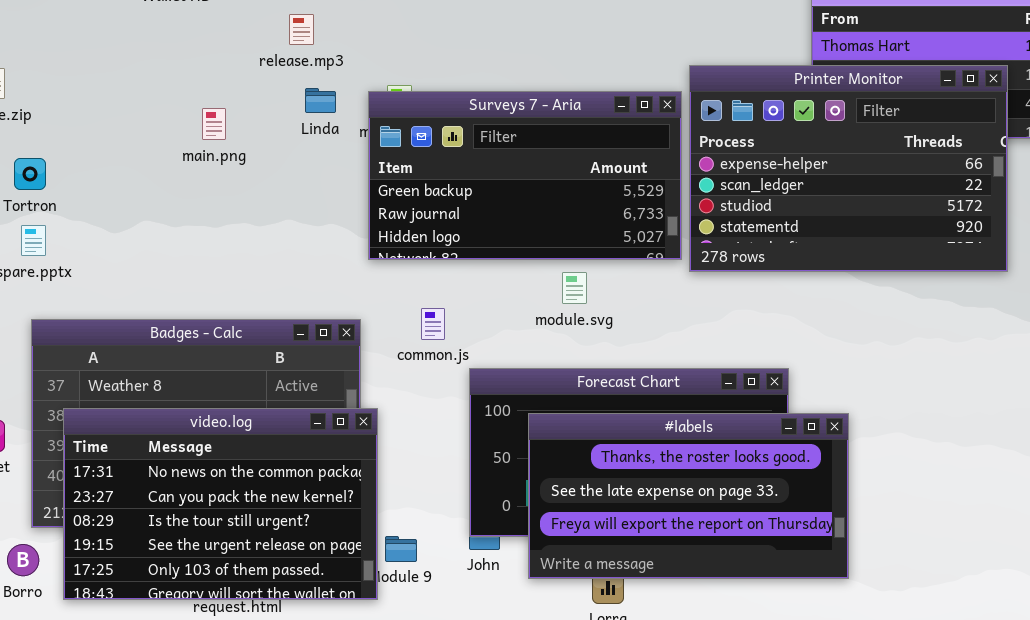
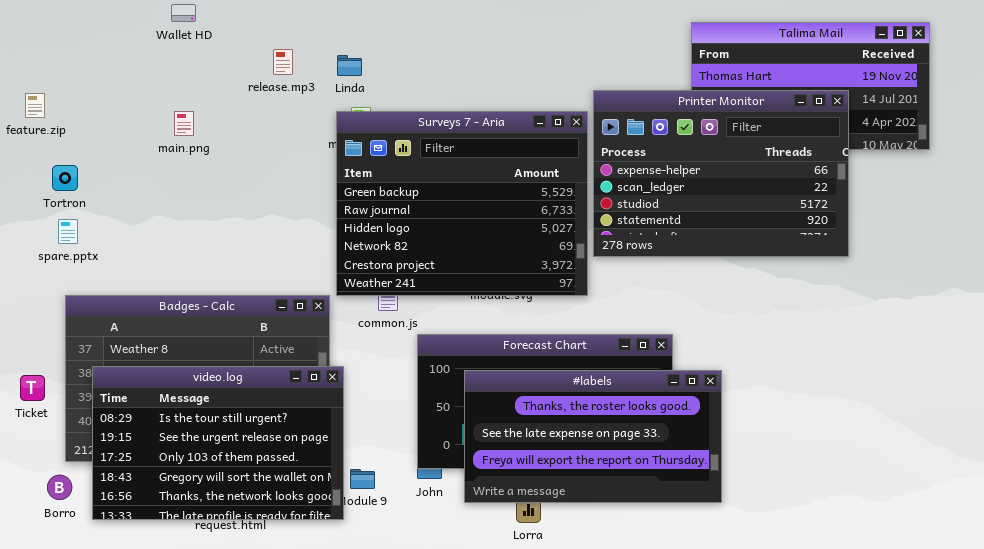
Linda: [305,88,336,113] -> [337,55,362,76], moved
Surveys 7 - Aria: [368,91,682,260] -> [336,111,588,296], resized
main.png: [202,108,226,140] -> [174,111,194,136], moved
video.log: [63,408,378,600] -> [92,366,344,520], scrolled down 2 rows

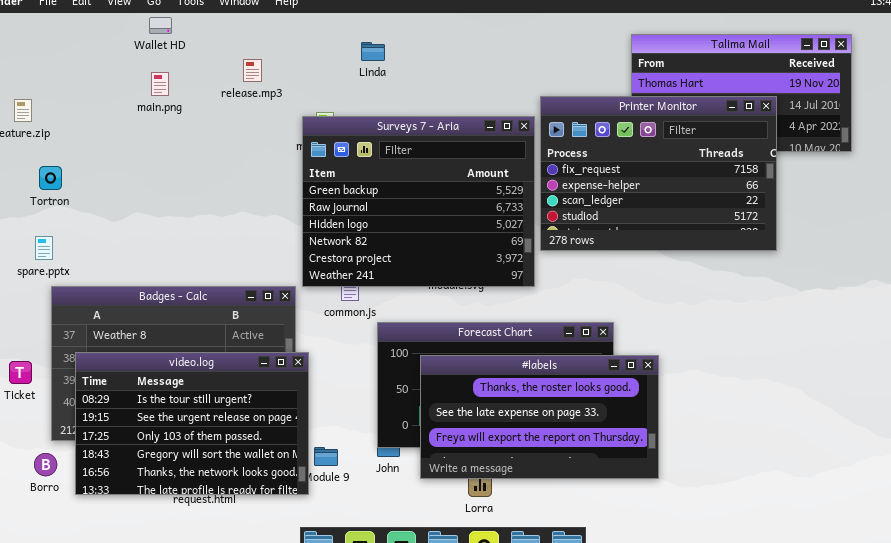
Linda: [337,55,362,76] -> [361,42,385,61], moved
Printer Monitor: [593,90,849,257] -> [540,96,777,251], scrolled up 1 row
main.png: [174,111,194,136] -> [151,72,169,96], moved
spare.pptx: [58,219,78,244] -> [35,236,53,260], moved

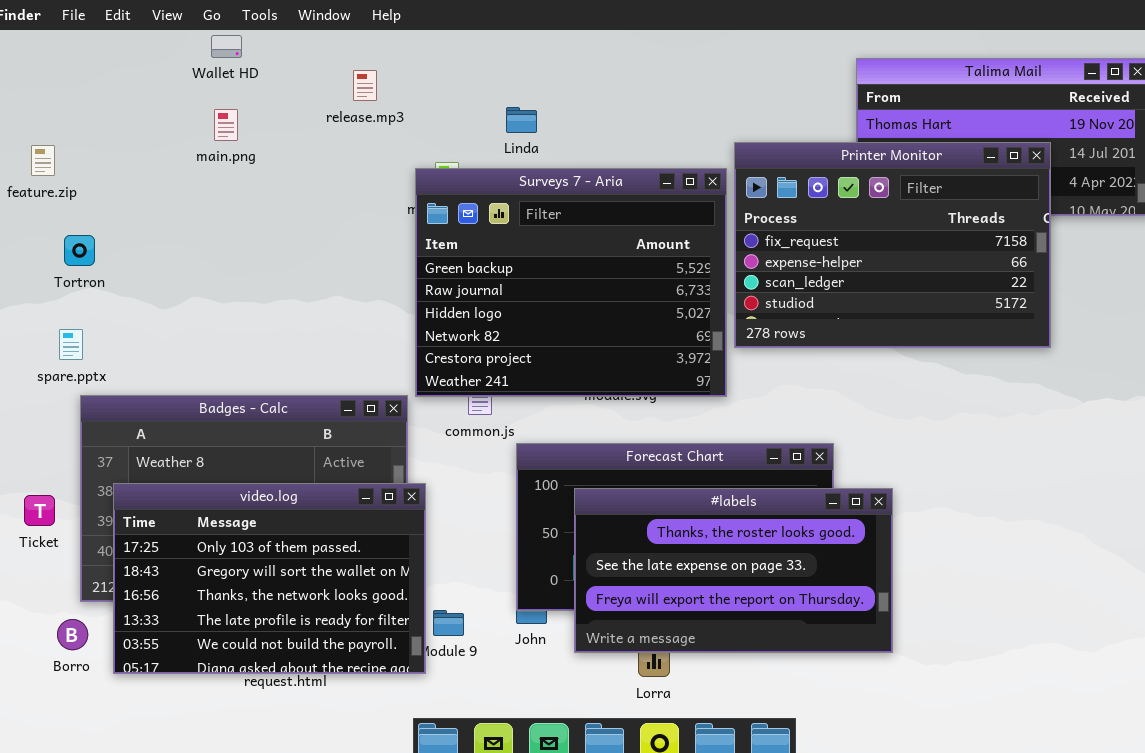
Linda: [361,42,385,61] -> [506,107,537,133], moved
release.mp3: [243,59,262,82] -> [353,70,377,101], moved
video.log: [75,352,309,495] -> [113,483,426,674], scrolled down 2 rows

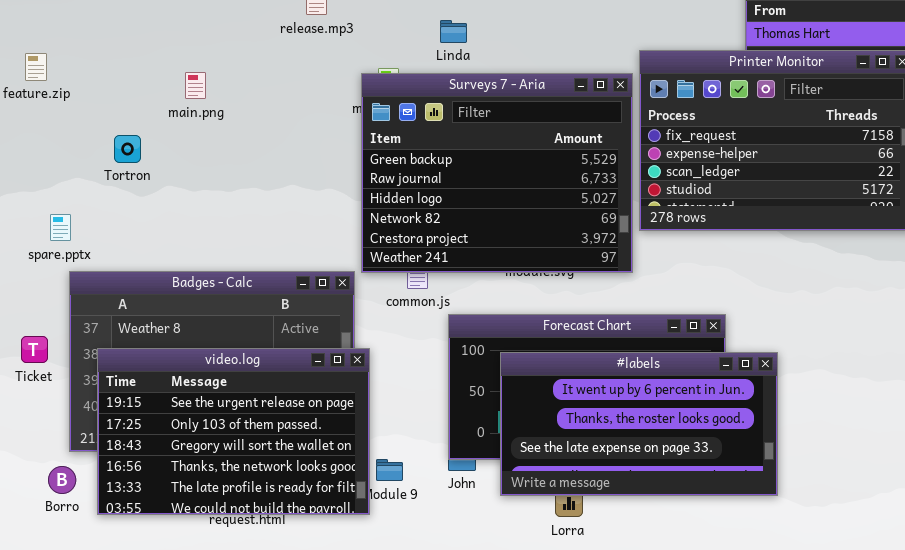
main.png: [214,109,238,141] -> [185,72,206,99], moved
Tortron: [64,235,95,266] -> [114,135,141,163], moved
video.log: [113,483,426,674] -> [97,348,370,515], scrolled up 1 row
#labels: [574,488,893,653] -> [500,352,778,496], scrolled up 1 row
Ticket: [24,495,55,526] -> [21,336,48,363], moved

